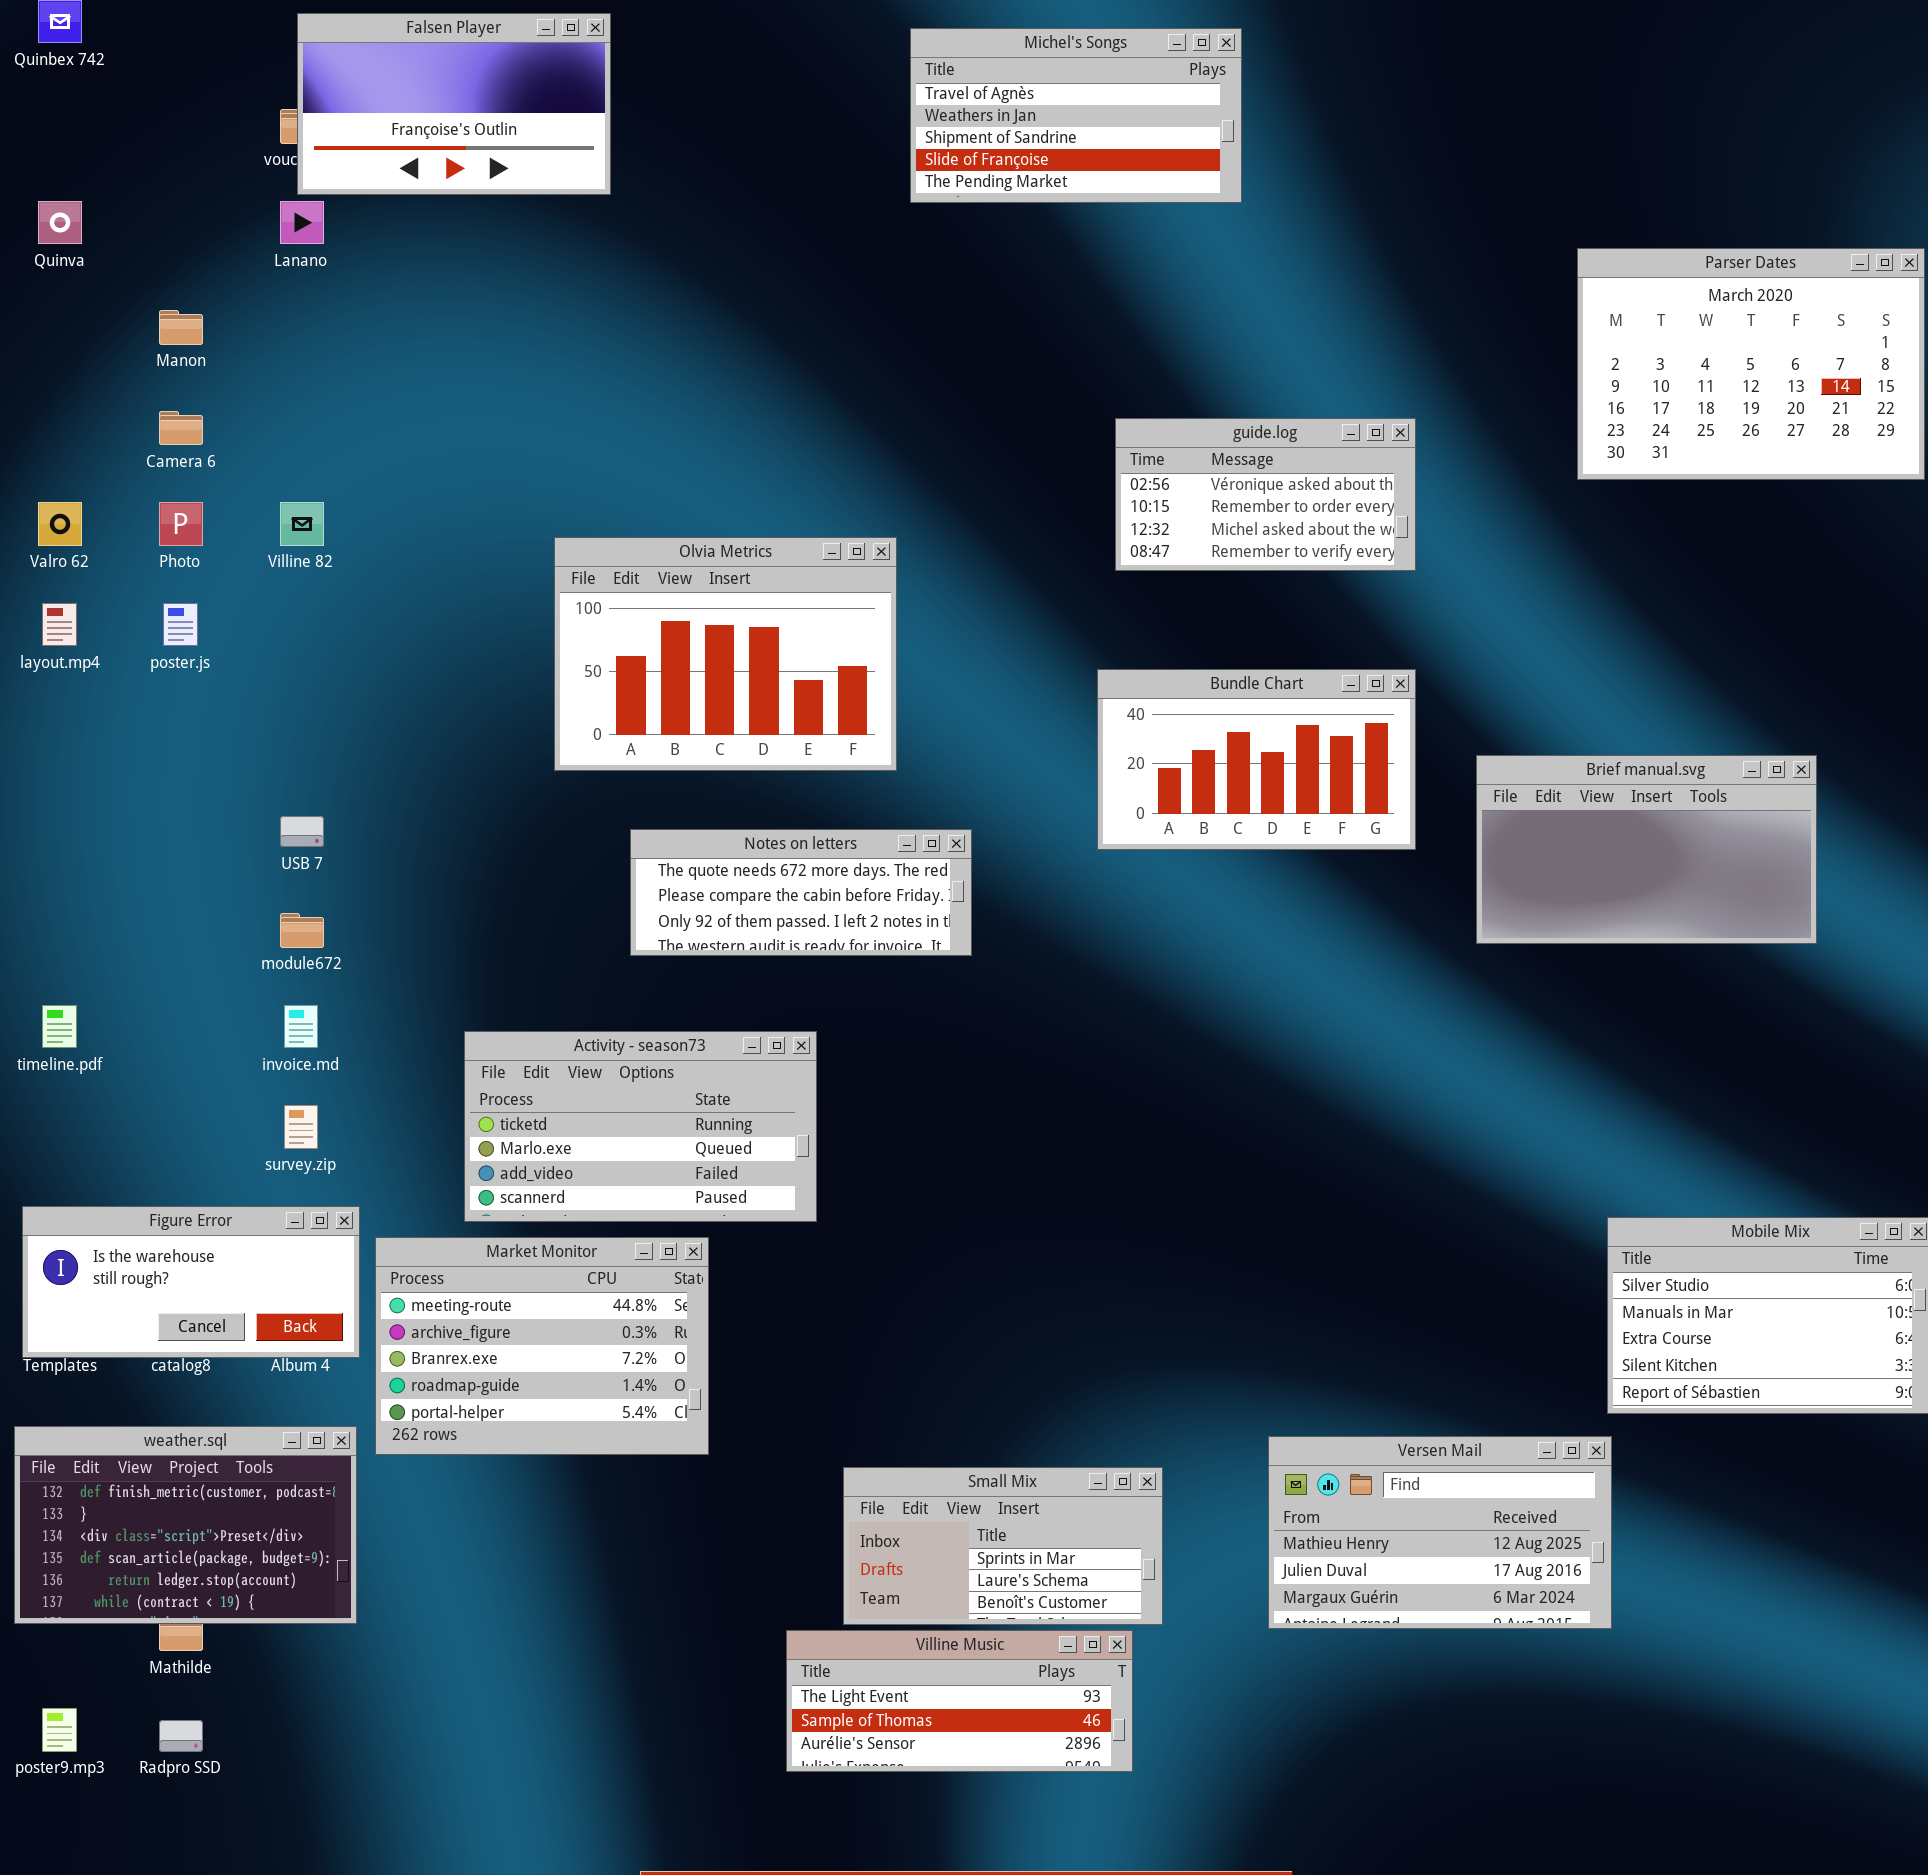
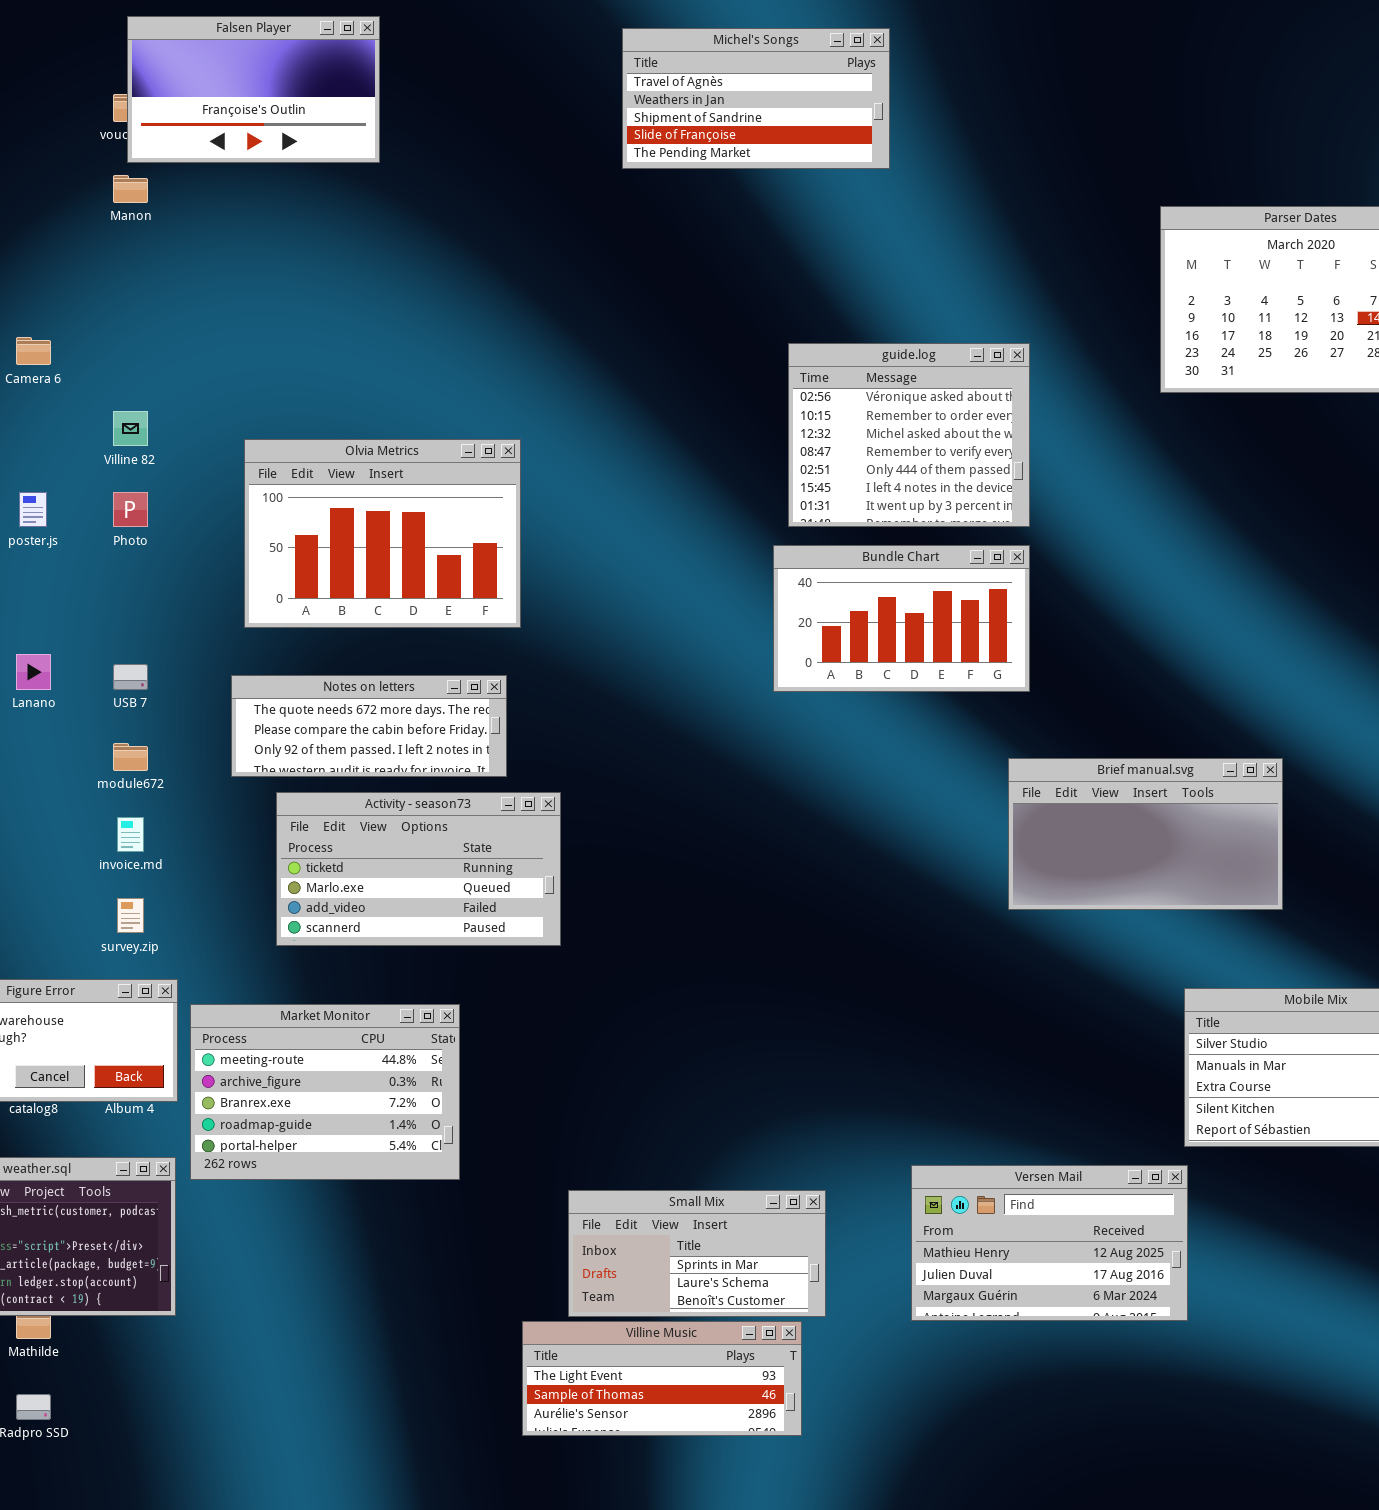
Lanano: [280,201,324,244] -> [16,654,51,690], moved
Manon: [159,310,203,345] -> [113,175,148,203], moved
guide.log: [1115,418,1416,571] -> [788,343,1030,527], resized
Photo: [159,502,203,546] -> [113,492,148,527], moved
Olvia Metrics: [554,537,897,771] -> [244,439,521,628], moved
Brief manual.svg: [1476,755,1817,944] -> [1008,758,1283,910], moved
Notes on letters: [630,829,972,956] -> [231,675,507,777], moved
Activity - season73: [464,1031,817,1222] -> [276,792,561,946], moved

